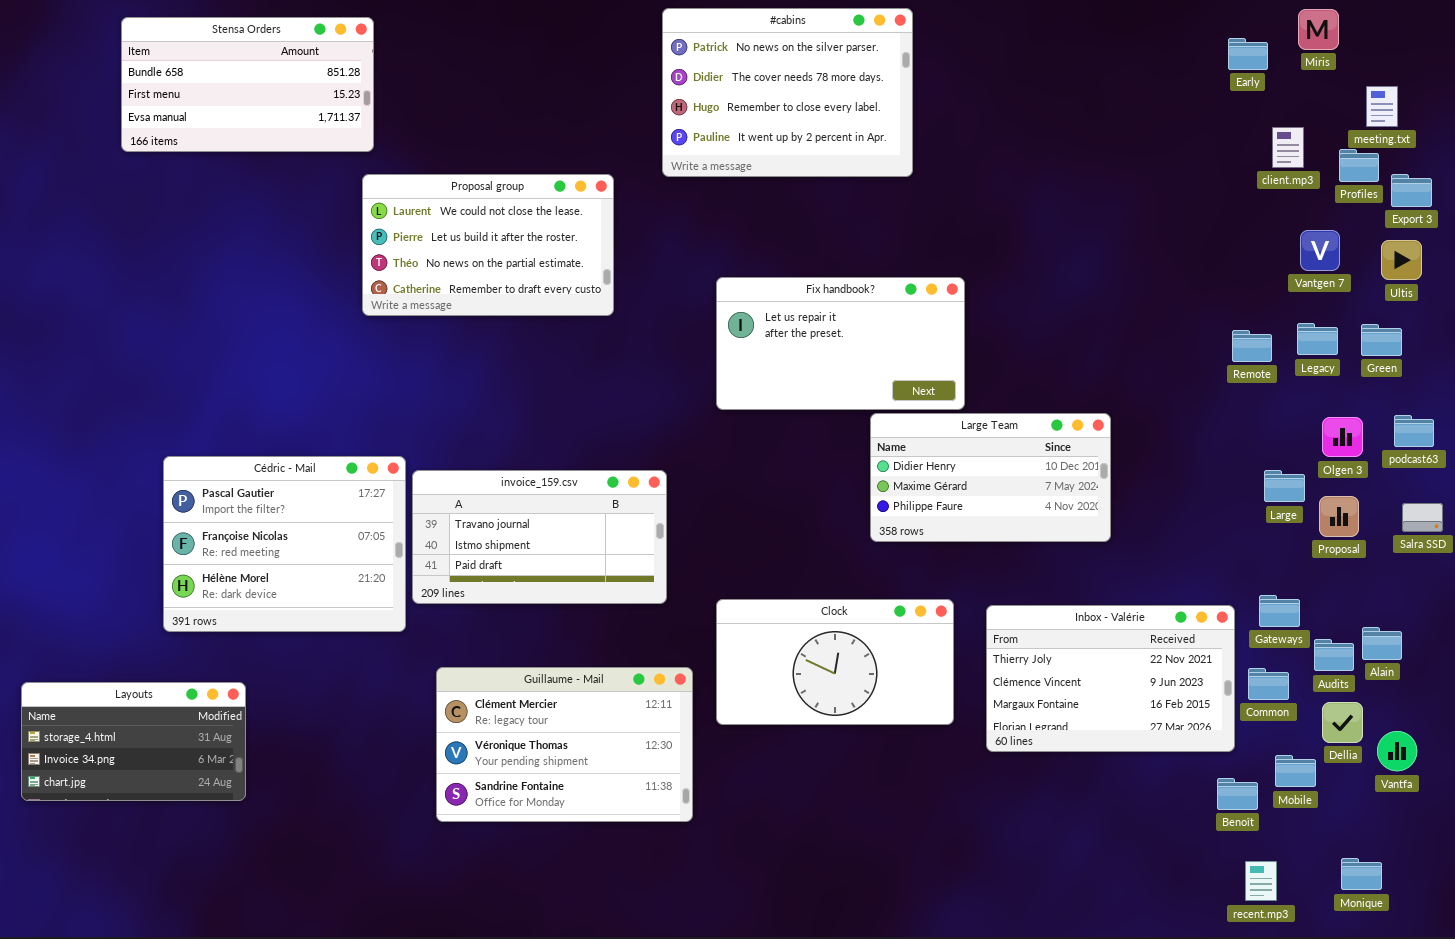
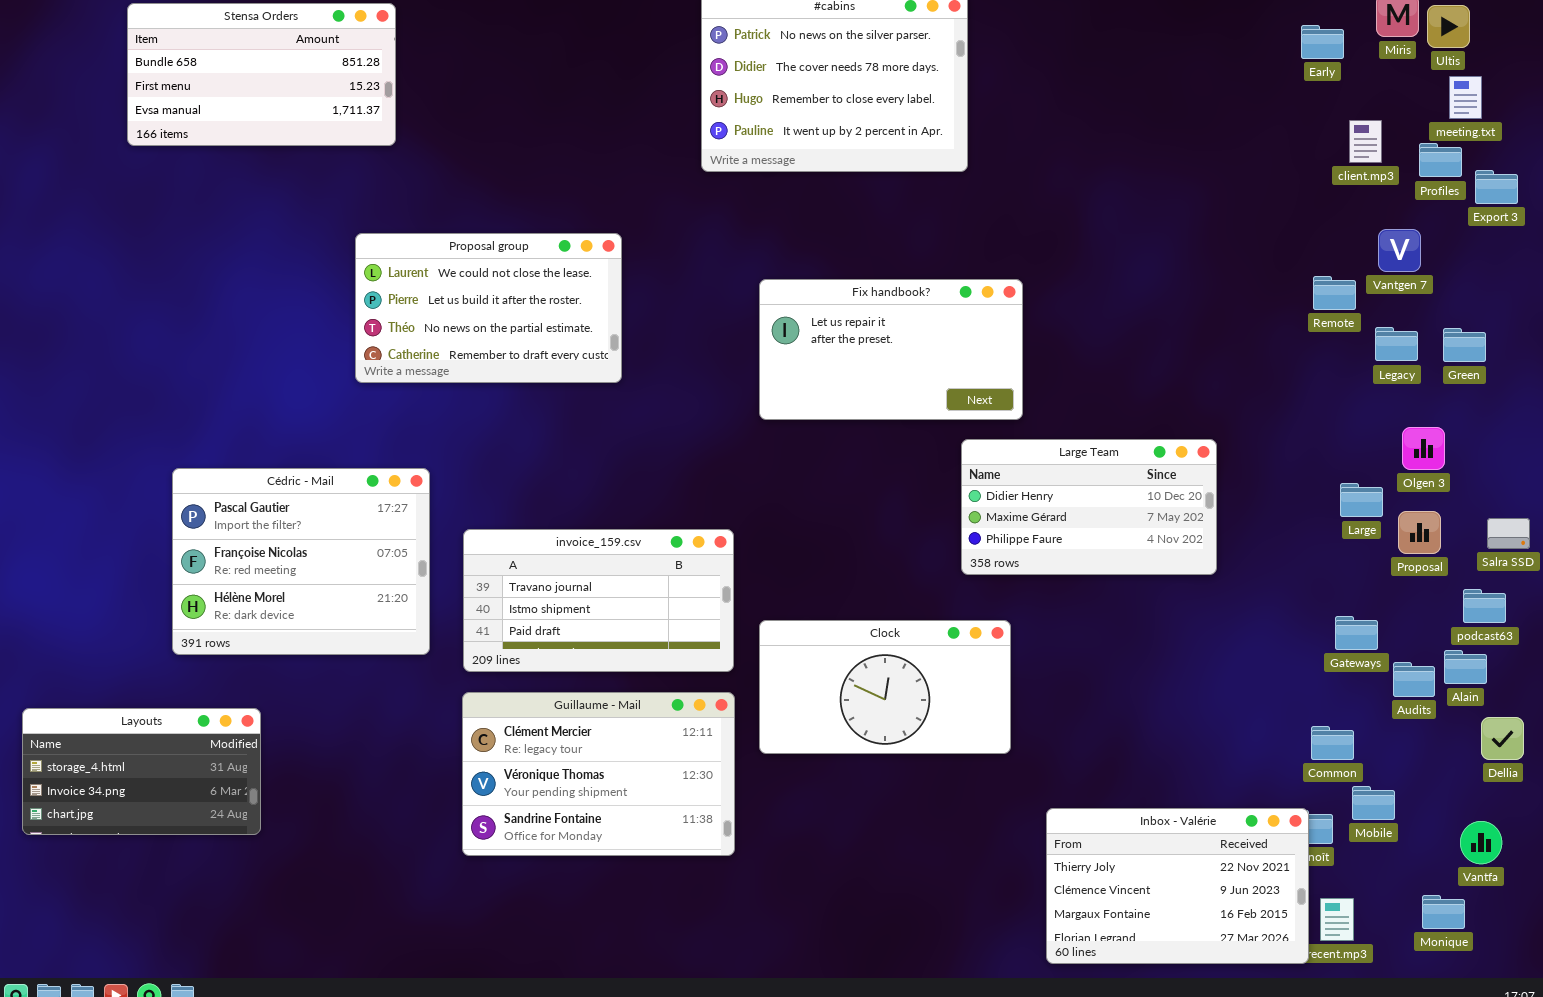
Proposal group: [362,174,614,316] -> [355,233,622,383], moved
Ultis: [1381,240,1422,280] -> [1427,5,1470,48], moved
Remote: [1232,330,1272,362] -> [1313,276,1356,310], moved
Large Team: [870,413,1111,542] -> [961,439,1217,575], moved
podcast63: [1394,415,1434,447] -> [1463,589,1506,623], moved
invoice_159.csv: [412,470,667,604] -> [463,529,734,672], moved
Inbox - Valérie: [986,605,1235,752] -> [1046,808,1309,964], moved
Common: [1248,668,1289,700] -> [1311,726,1354,760], moved
Dellia: [1322,702,1363,743] -> [1481,717,1524,760], moved
Vantfa: [1377,731,1417,771] -> [1460,821,1502,864], moved

